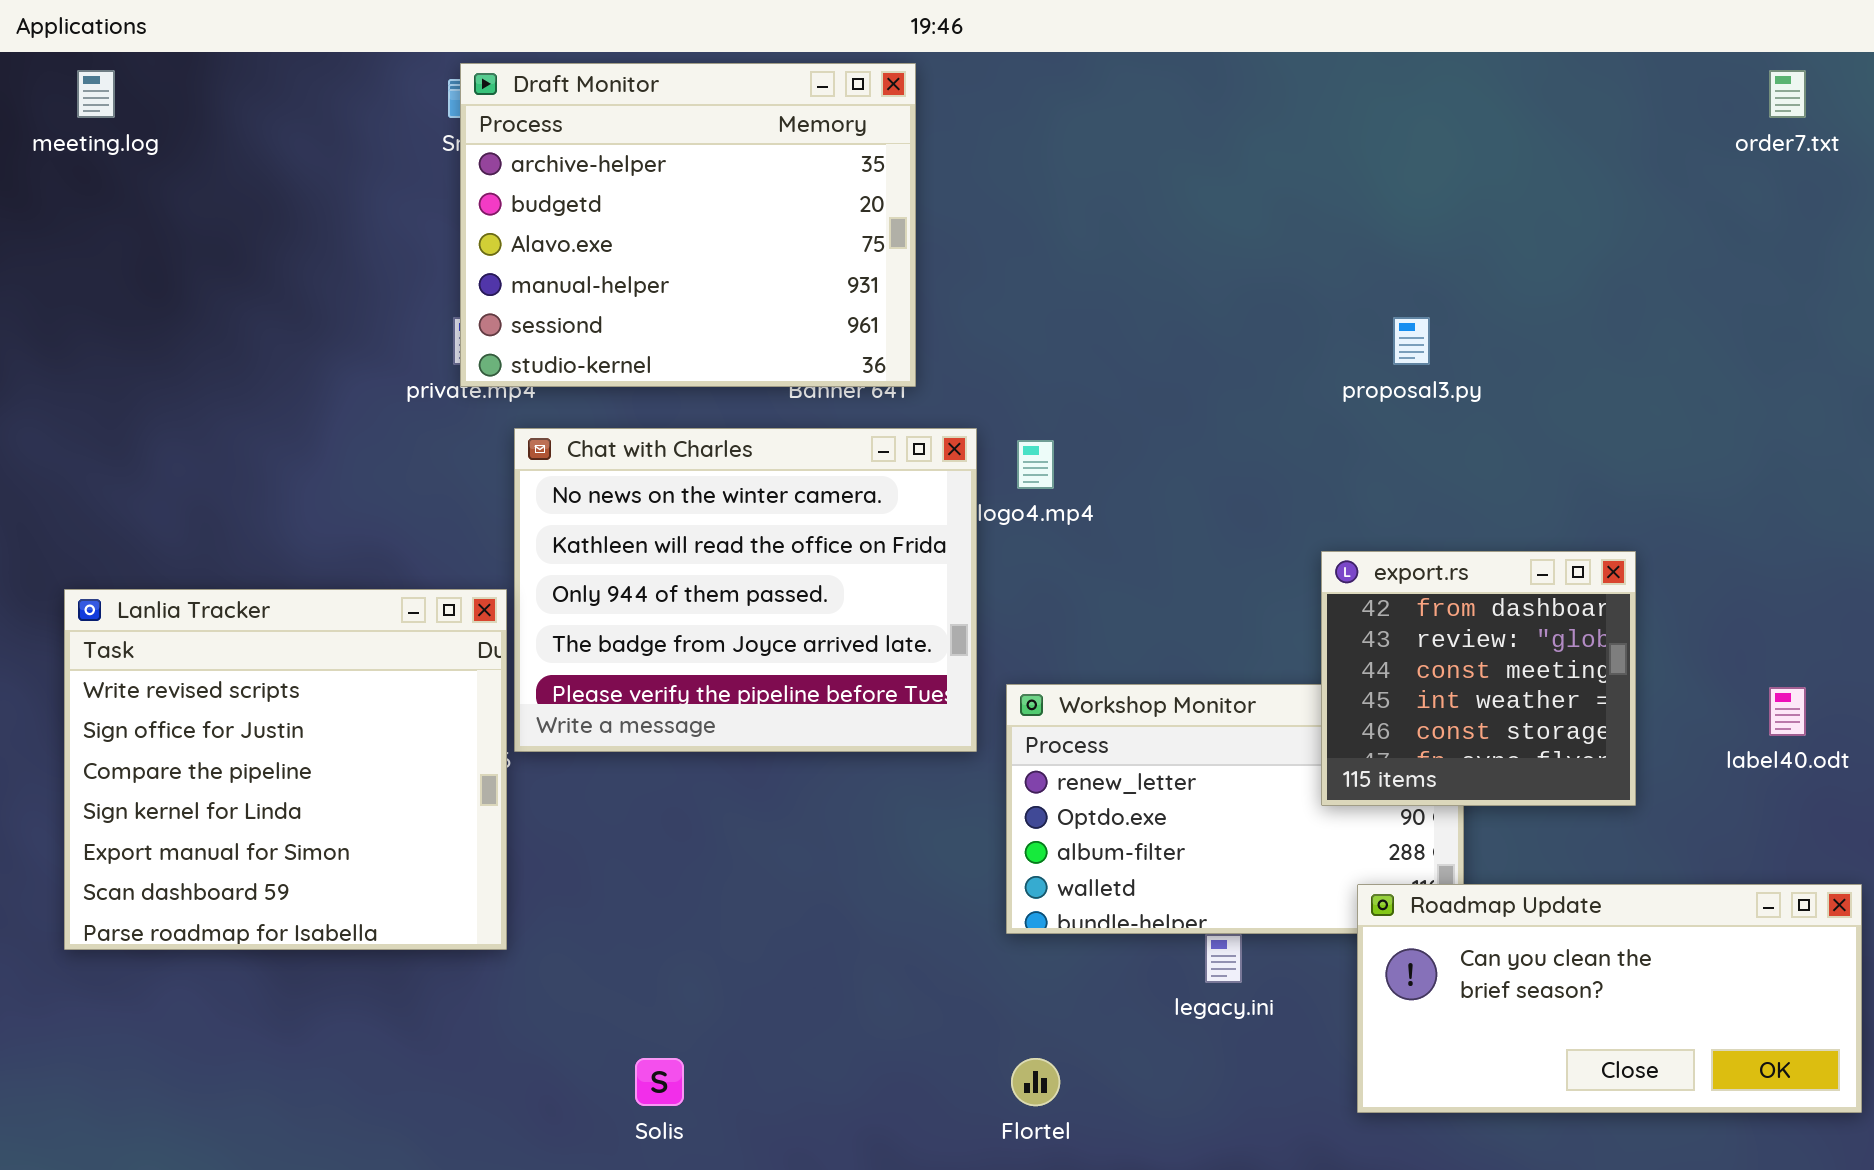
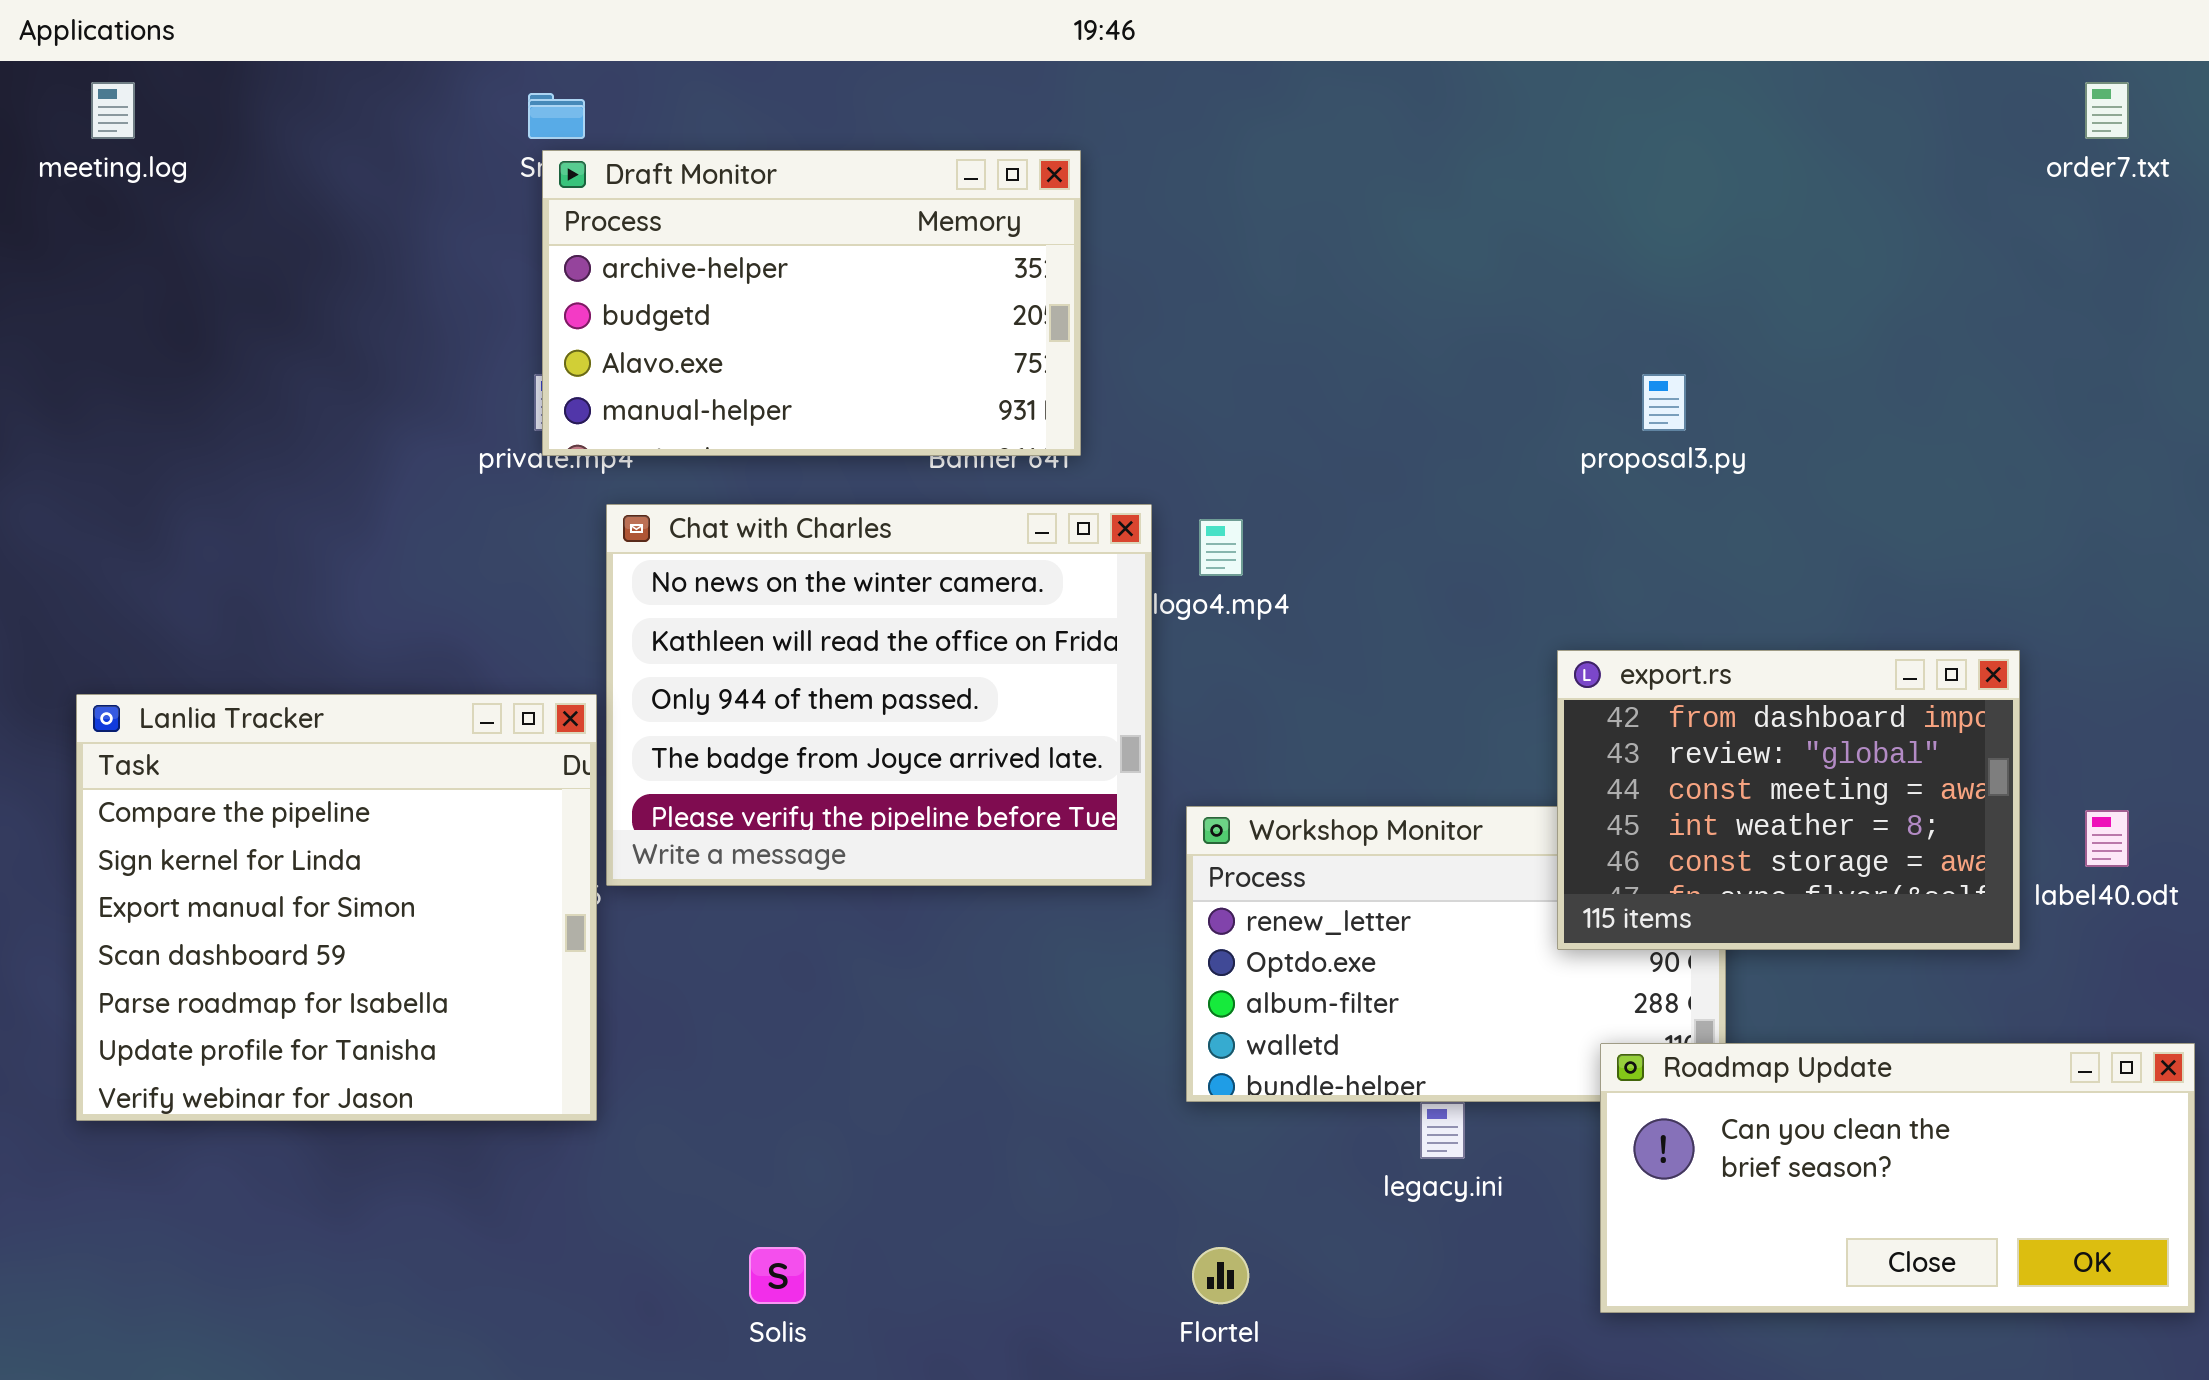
Draft Monitor: [460,63,916,387] -> [542,150,1081,456], resized
export.rs: [1321,551,1636,806] -> [1557,650,2020,950], resized
Lanlia Tracker: [64,589,507,950] -> [76,694,597,1121], scrolled down 2 rows

